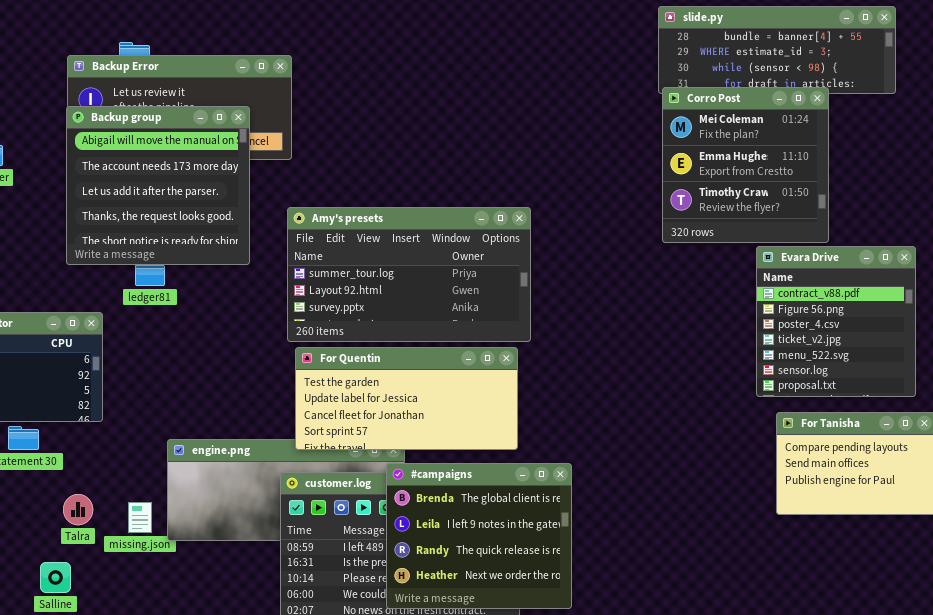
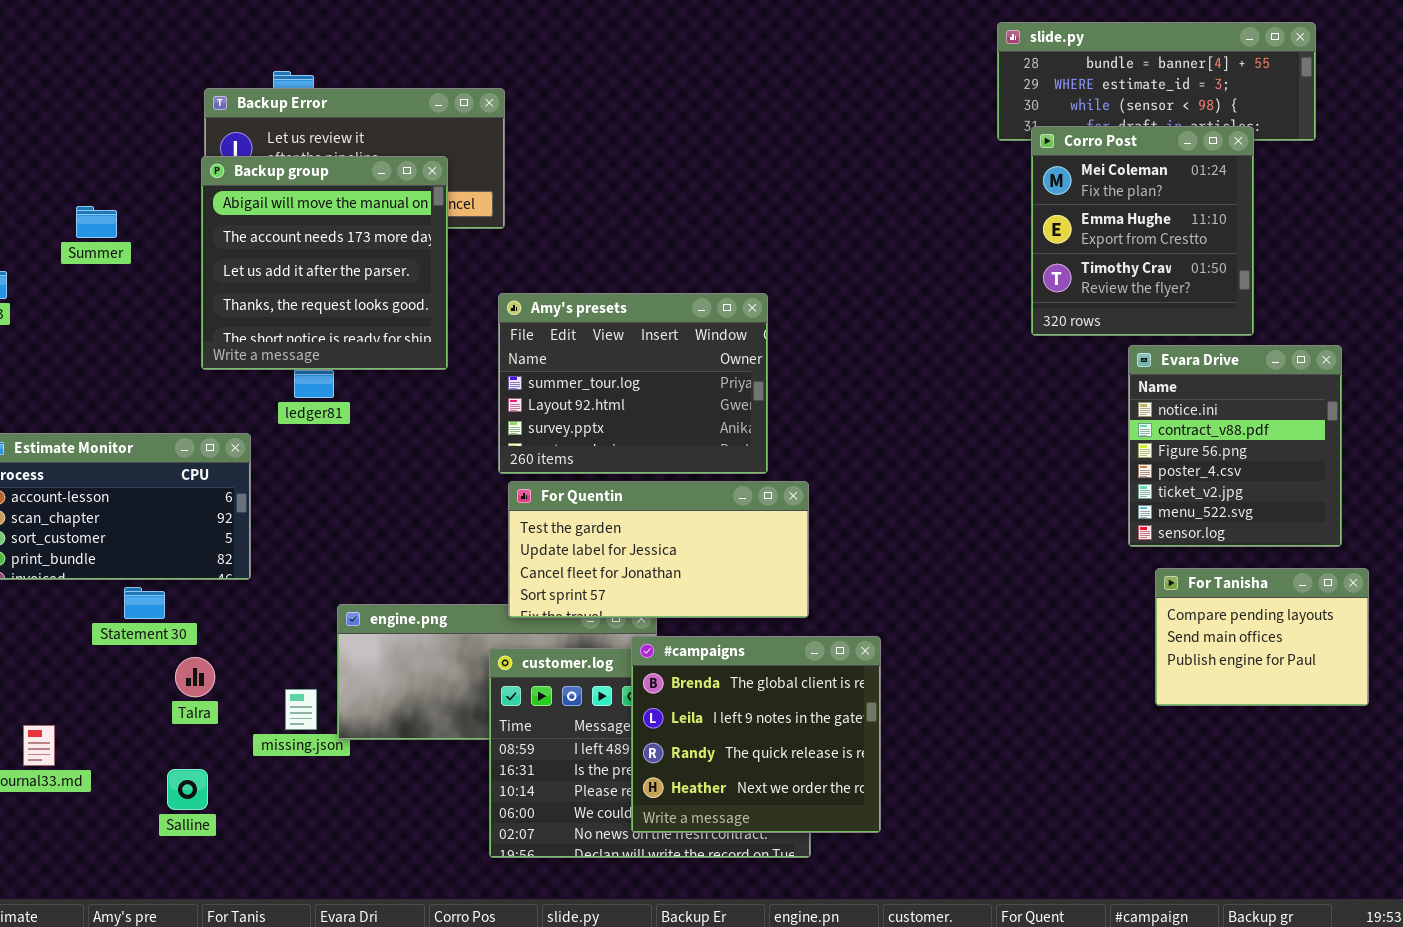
Corro Post: [662,87,829,243] -> [1031,126,1254,336], moved
Amy's presets: [287,207,531,342] -> [498,293,768,474], resized
Evara Drive: [756,246,916,397] -> [1128,345,1342,547], scrolled up 1 row
Talra: [63,494,93,525] -> [175,657,215,697], moved

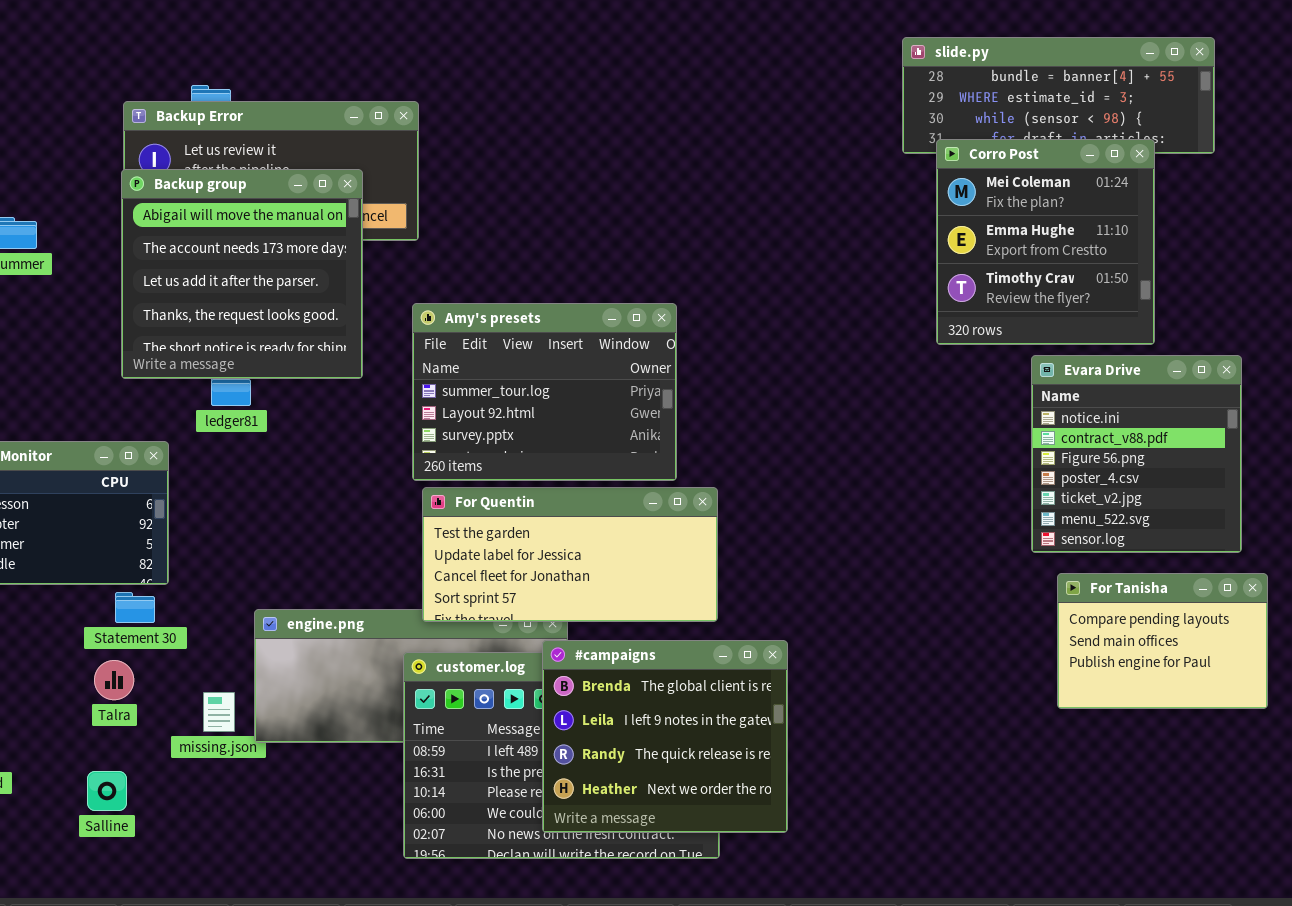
Statement 30: [124,587,165,619] -> [115,592,155,623], moved

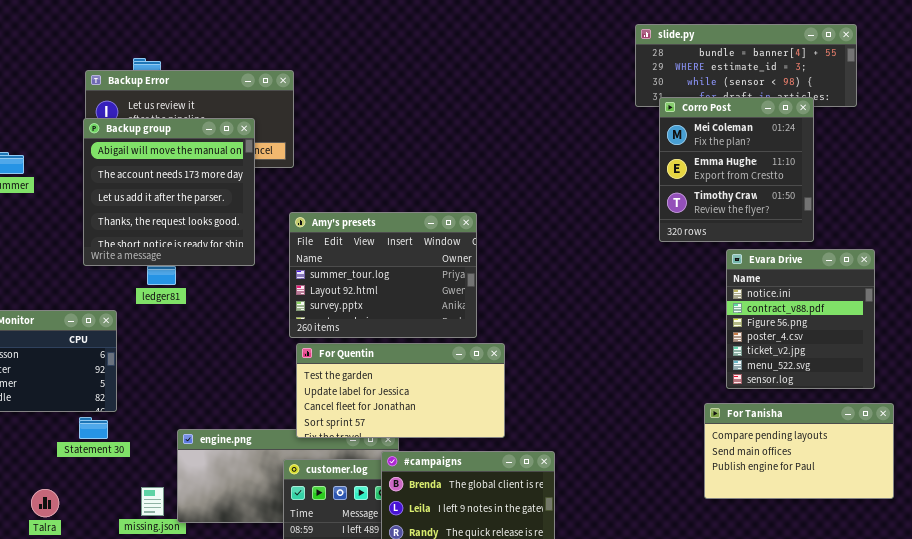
For Tanisha: [1057,573,1268,709] -> [704,403,894,499], resized
Talra: [94,660,134,700] -> [31,489,59,517], moved

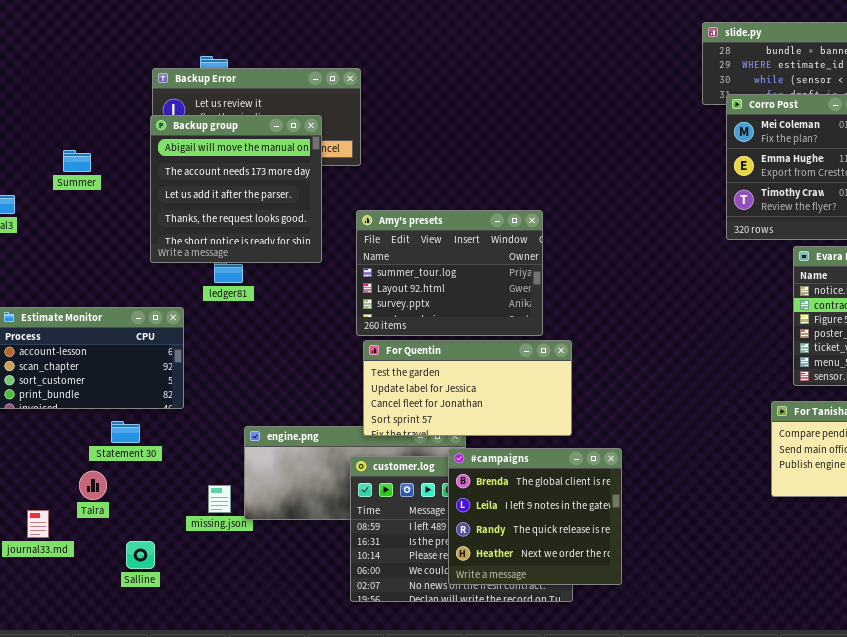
Statement 30: [79,417,108,439] -> [111,421,140,443], moved
Talra: [31,489,59,517] -> [79,471,107,500], moved

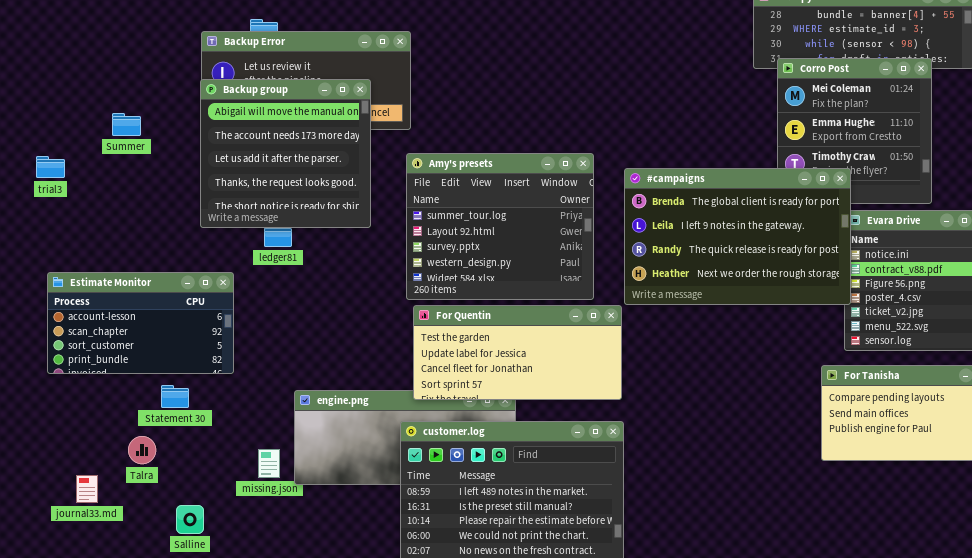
Amy's presets: [356,210,543,336] -> [406,153,594,300], resized
#campaigns: [448,448,622,585] -> [624,168,851,305], moved, resized

